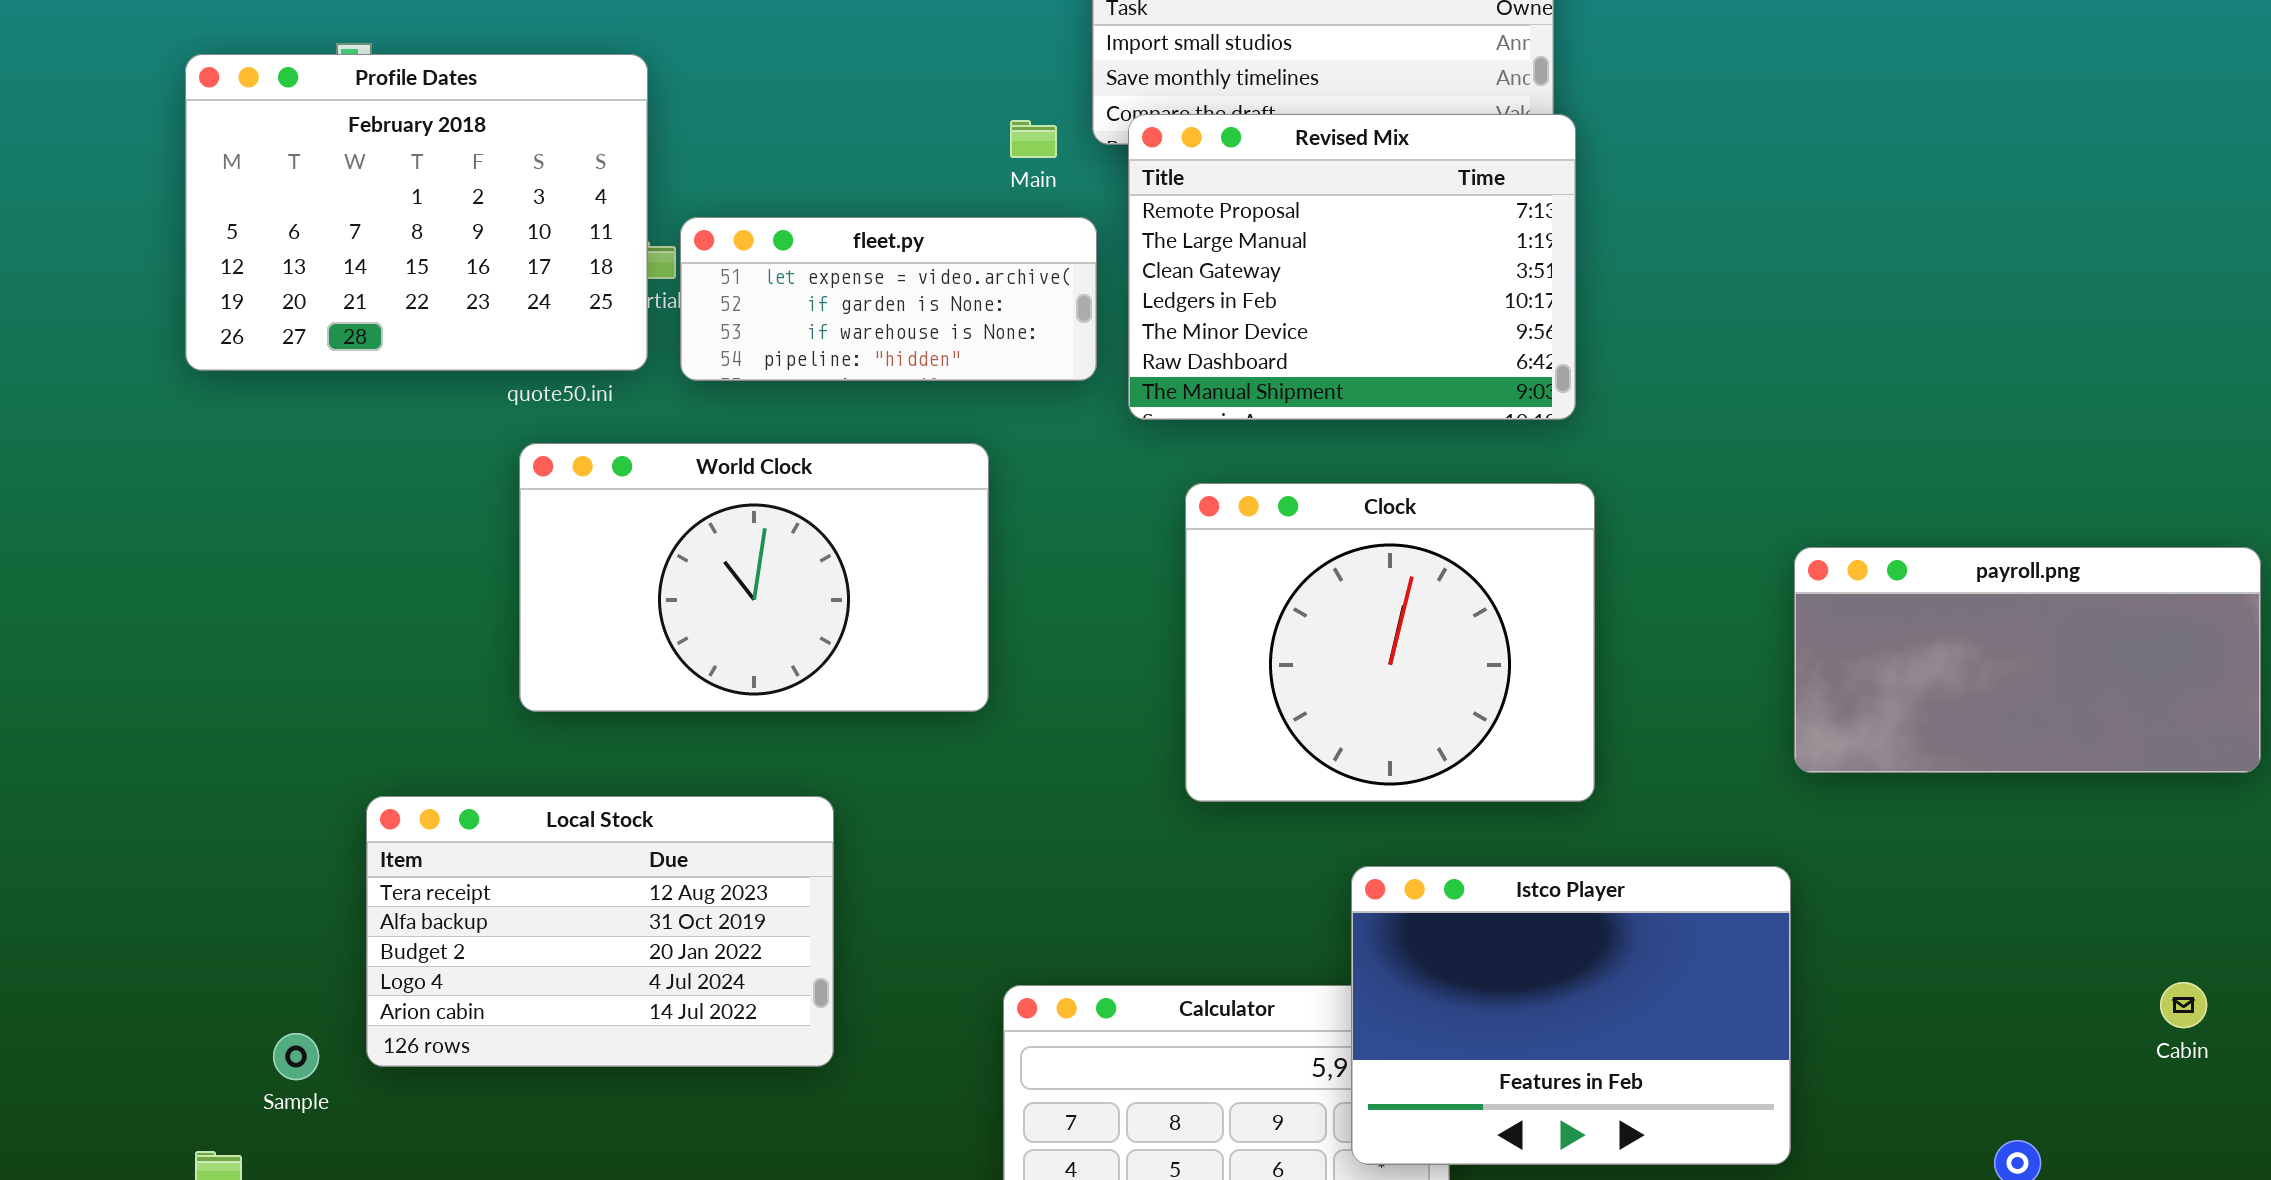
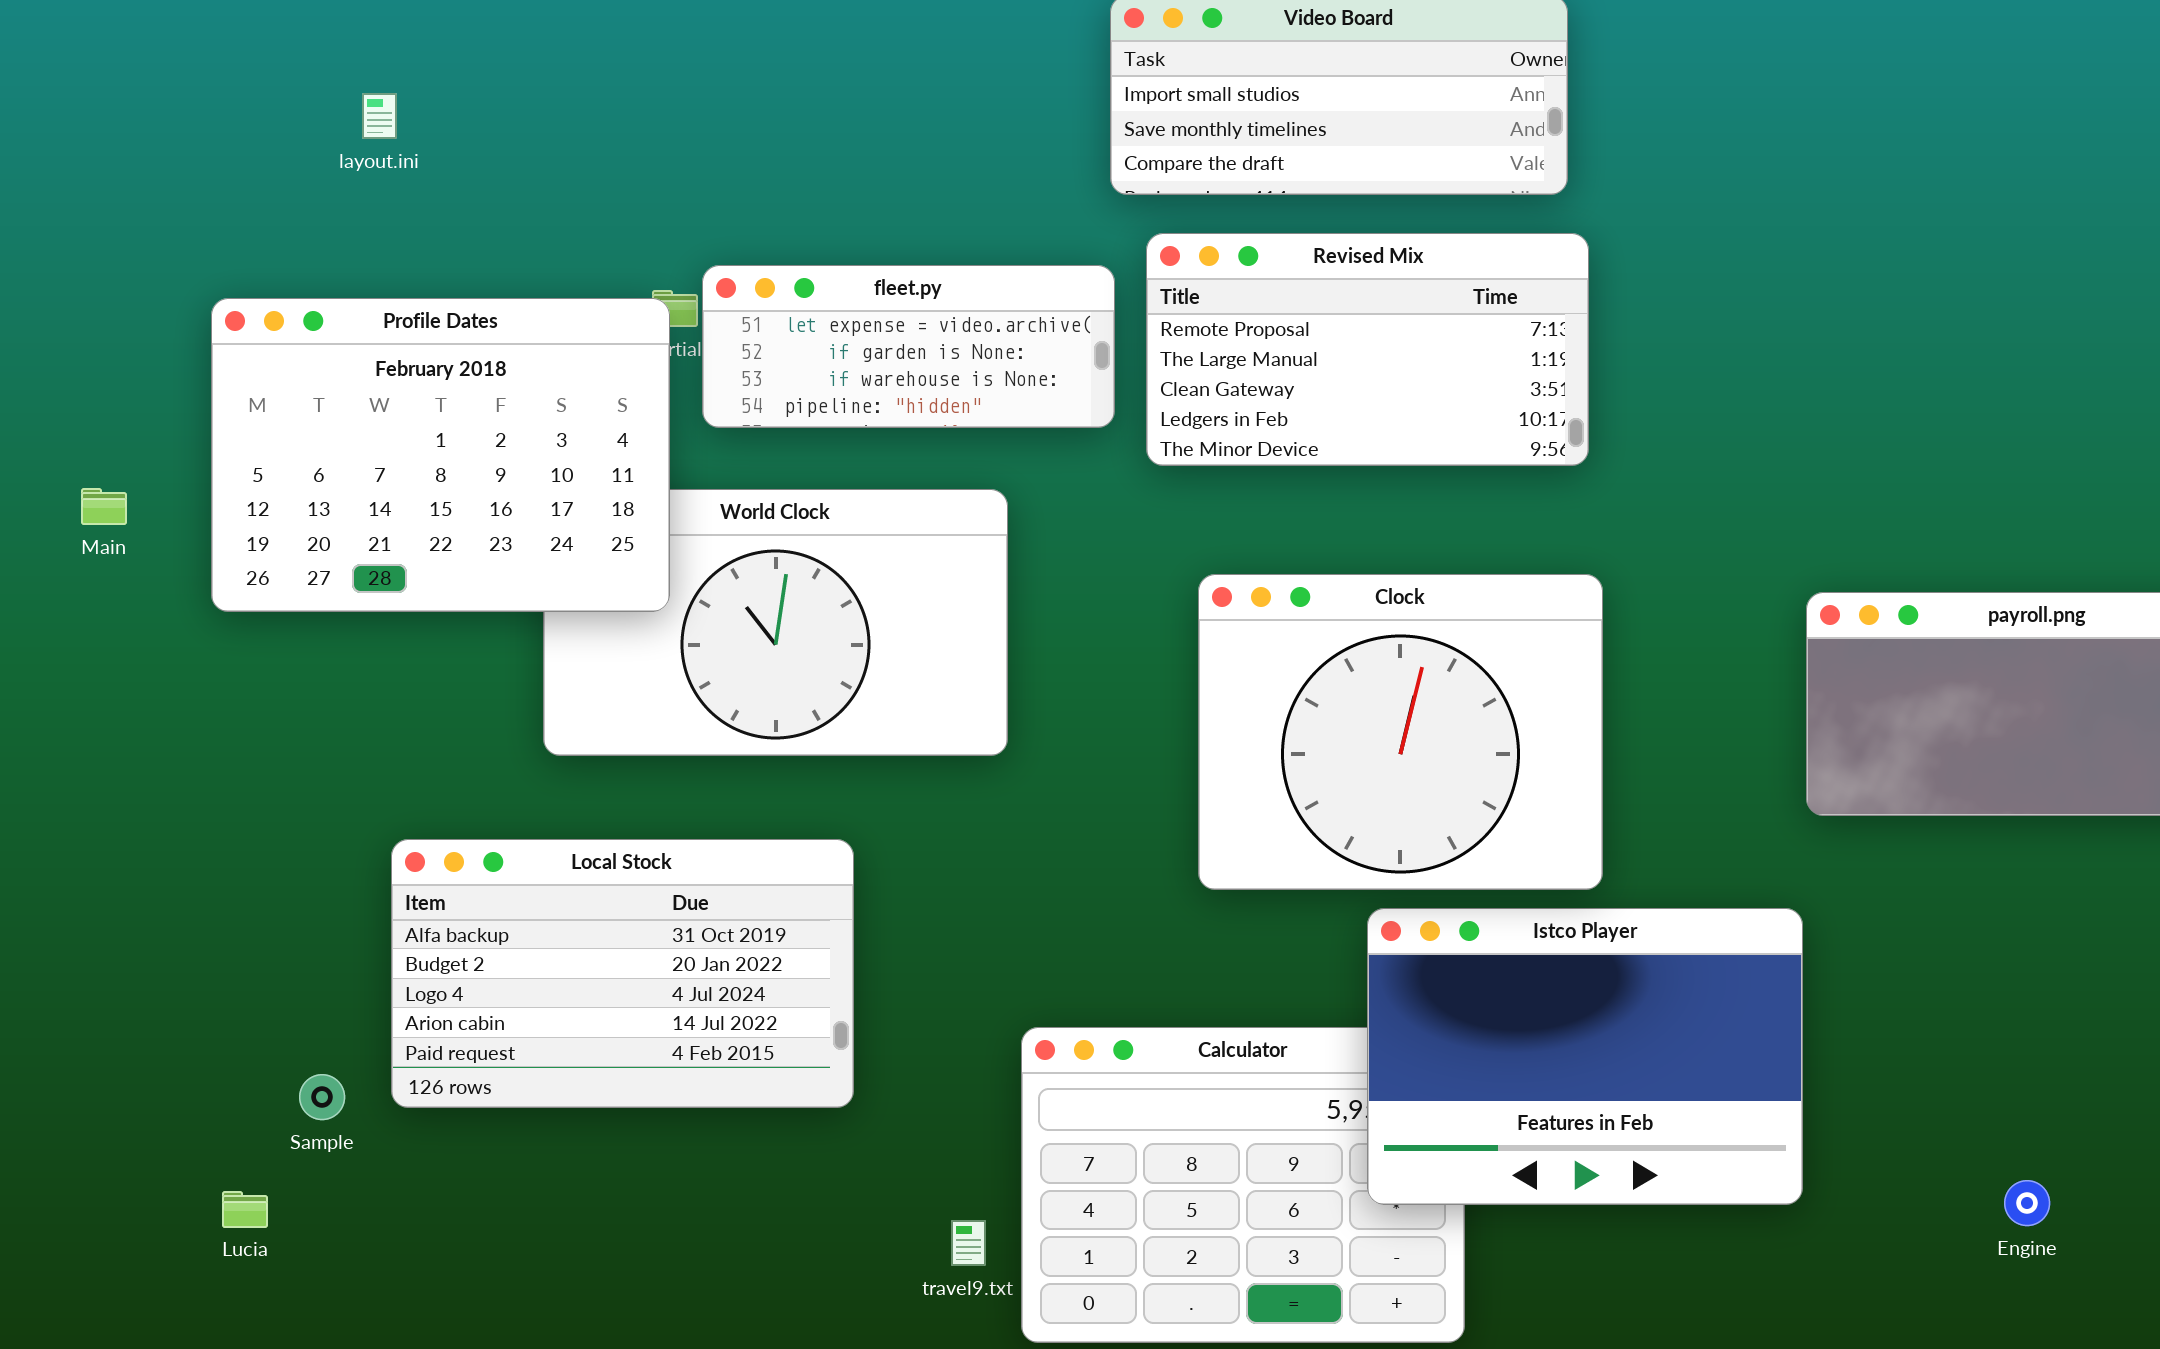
Profile Dates: [185,54,648,371] -> [211,298,670,612], moved
Revised Mix: [1128,114,1576,420] -> [1146,233,1589,466], resized
Main: [1010,120,1057,158] -> [81,488,127,525], moved
Clock: [1185,483,1595,802] -> [1198,574,1603,890], moved
Local Stock: [366,796,834,1067] -> [391,839,854,1108], scrolled down 1 row

